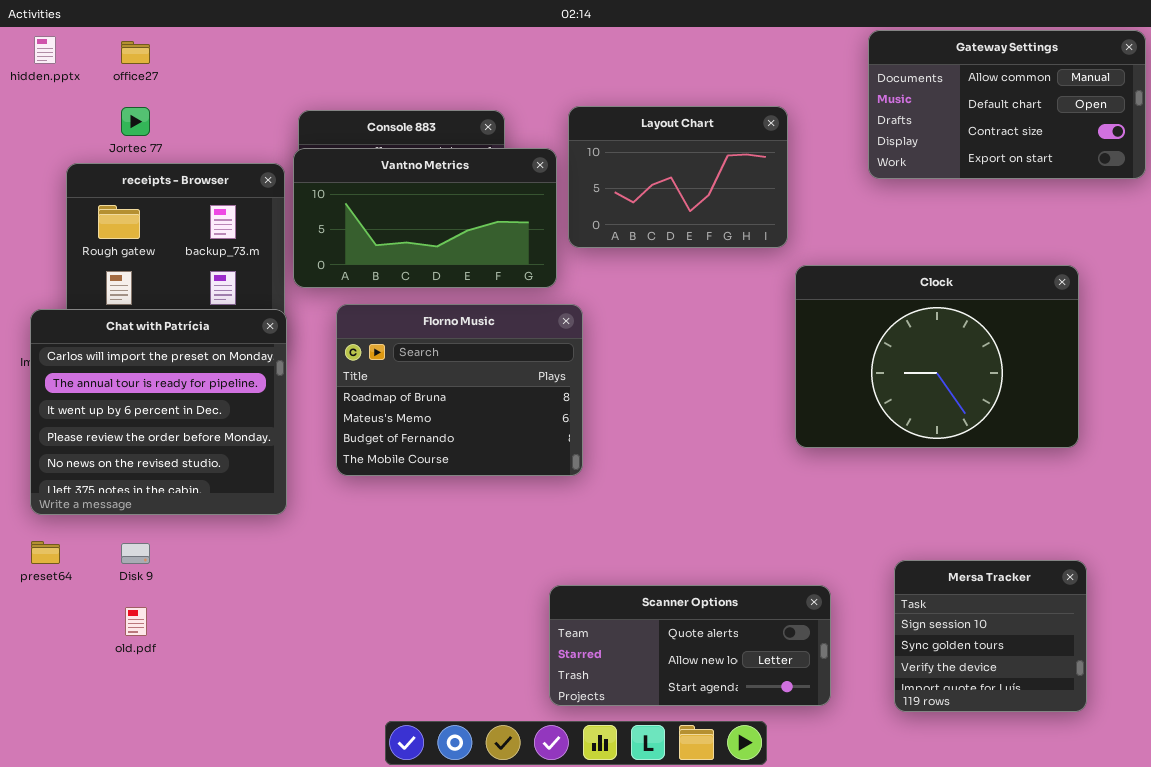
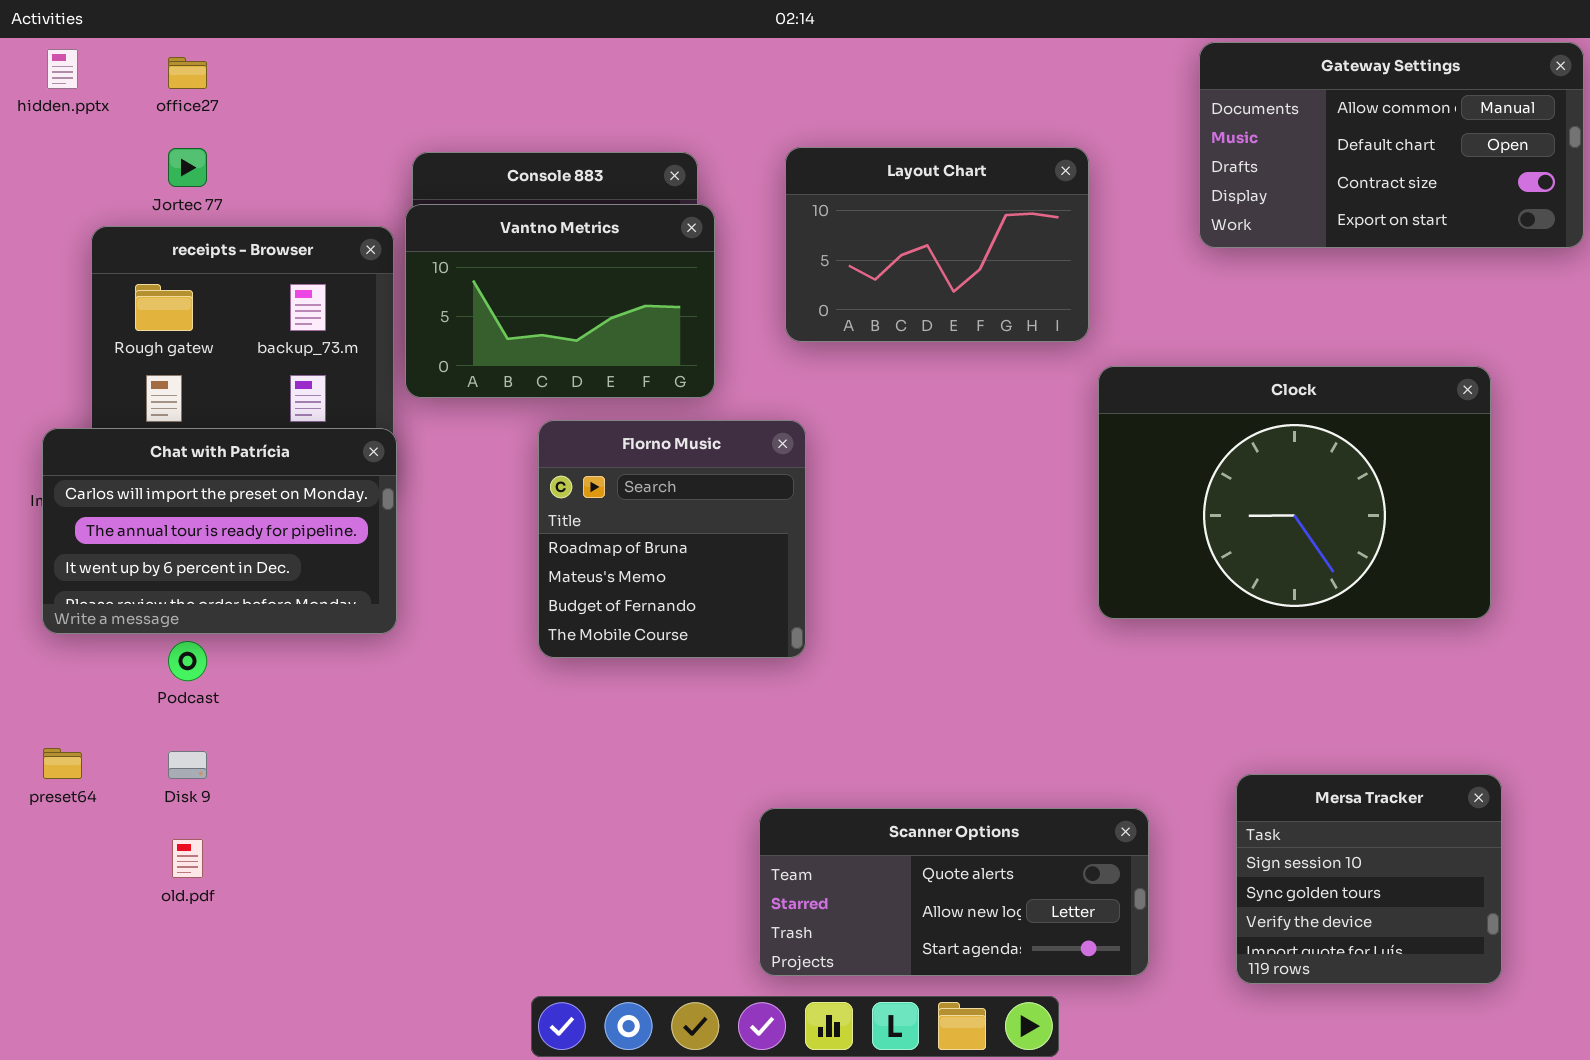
Vantno Metrics: [293,148,557,288] -> [405,204,715,398], resized
Florno Music: [336,304,583,476] -> [538,420,806,658], resized
Chat with Patrícia: [30,309,287,515] -> [42,428,397,634], resized

